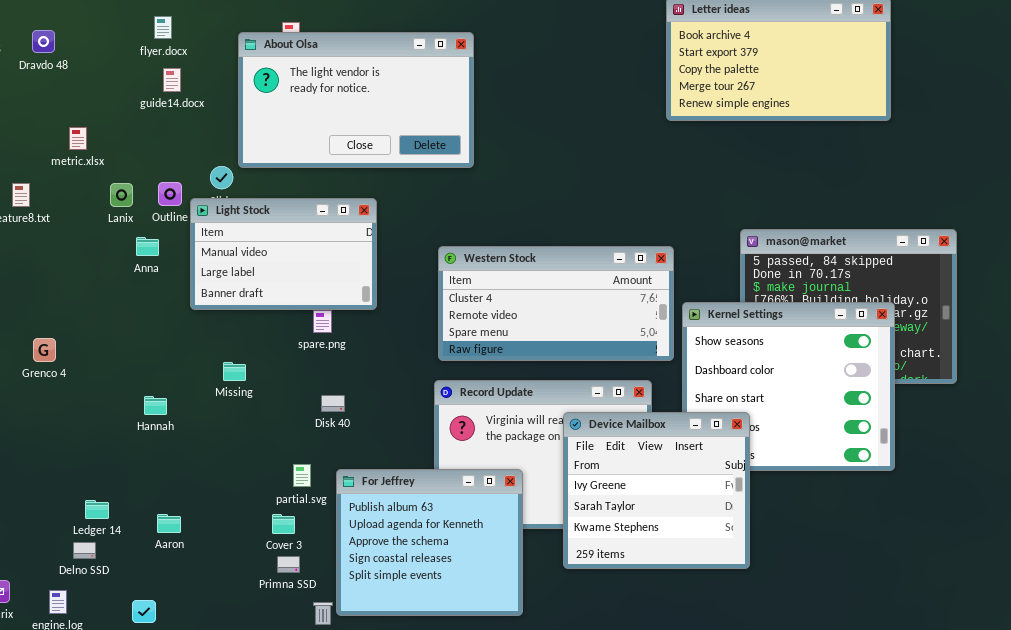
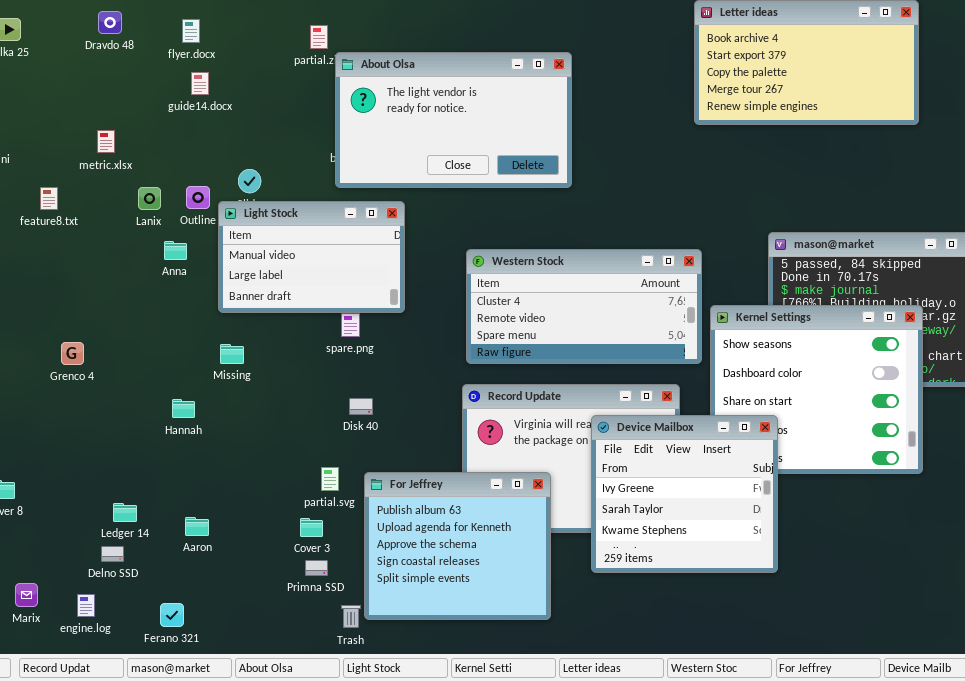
Dravdo 48: [32,30,55,53] -> [98,11,122,34], moved
About Olsa: [238,32,474,168] -> [335,52,572,188], moved
Missing: [223,362,246,381] -> [220,344,244,364], moved

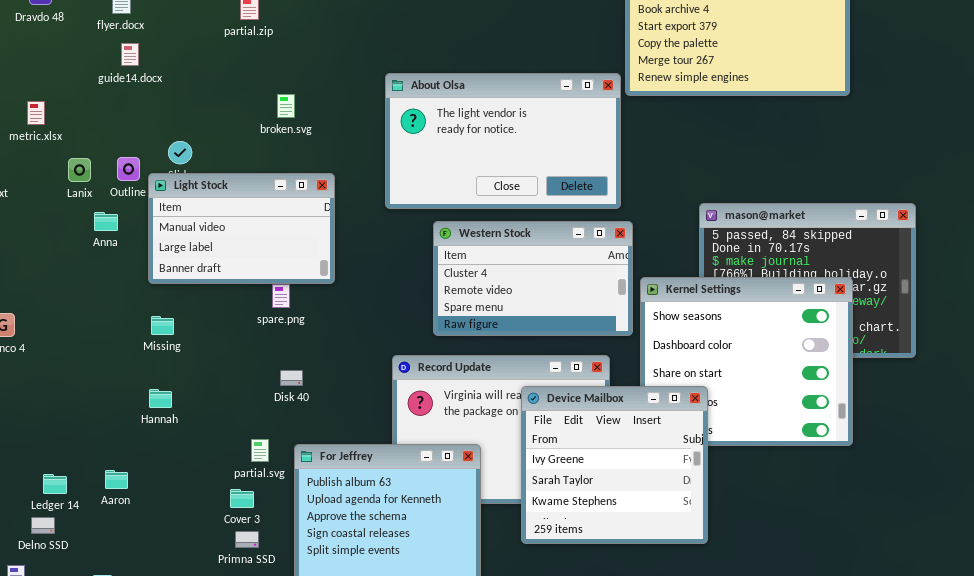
About Olsa: [335,52,572,188] -> [385,73,621,209], moved
Western Stock: [466,249,702,364] -> [433,221,633,336], resized
Hannah: [172,399,195,418] -> [149,389,172,408], moved
Aaron: [185,517,209,536] -> [105,470,128,489], moved

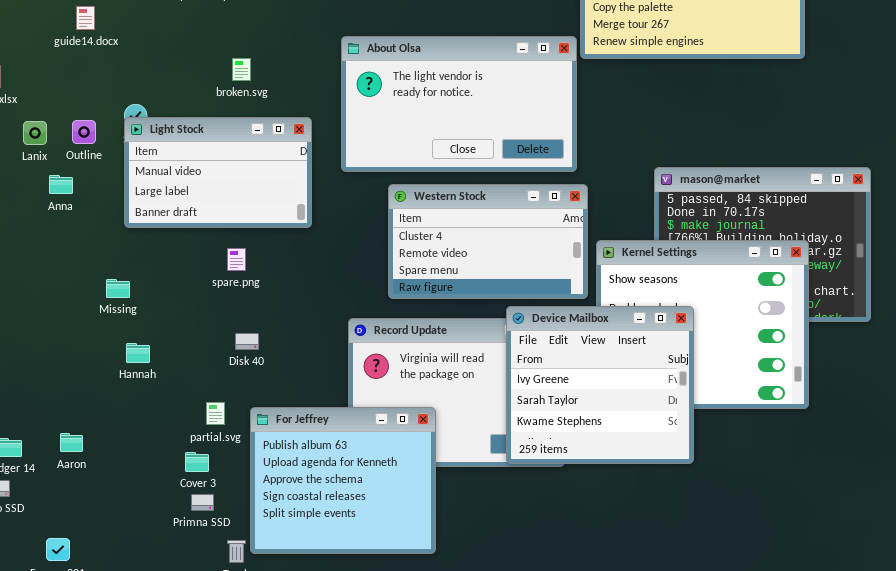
Light Stock: [148,173,335,284] -> [124,117,312,228], moved
Device Mailbox: [521,386,708,544] -> [506,306,694,464], moved
Hannah: [149,389,172,408] -> [126,343,150,363], moved

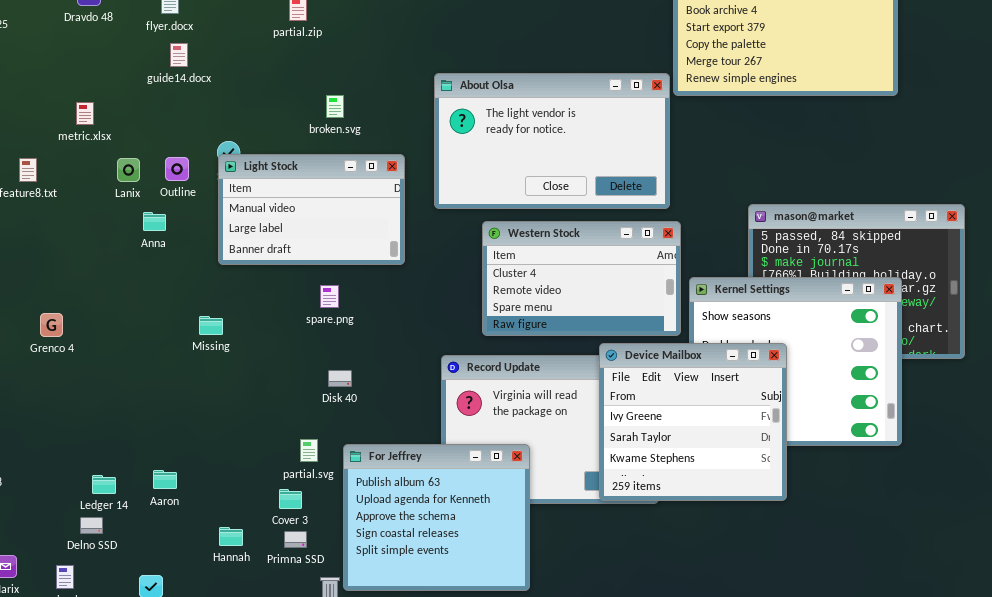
Hannah: [126,343,150,363] -> [219,527,243,546], moved

